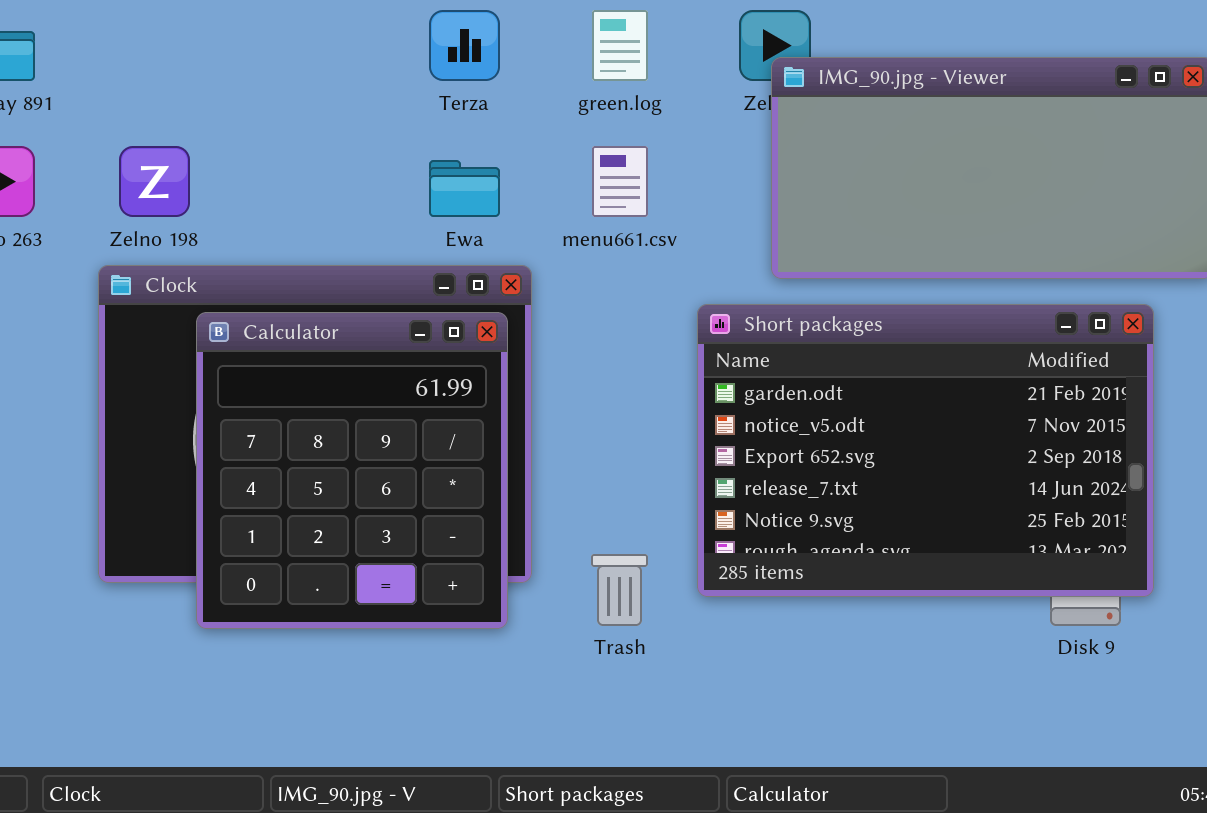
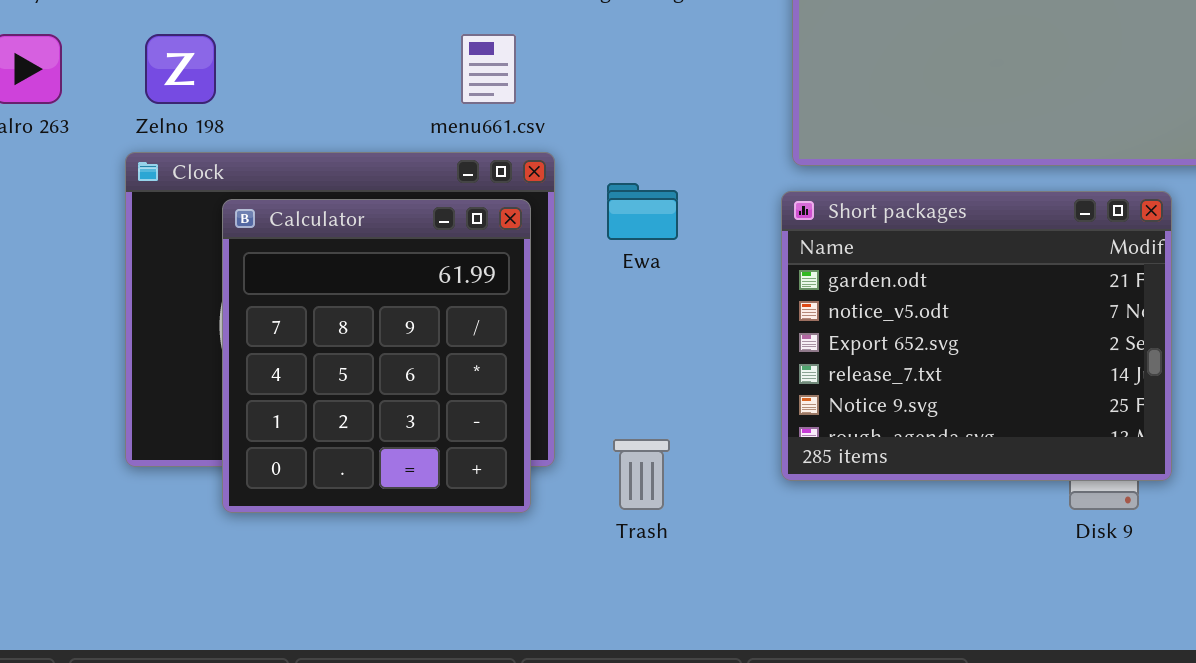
menu661.csv: [592,146,648,217] -> [461,34,516,104], moved
Ewa: [429,160,500,217] -> [607,183,678,240], moved
Short packages: [697,304,1154,597] -> [781,191,1172,481], resized

